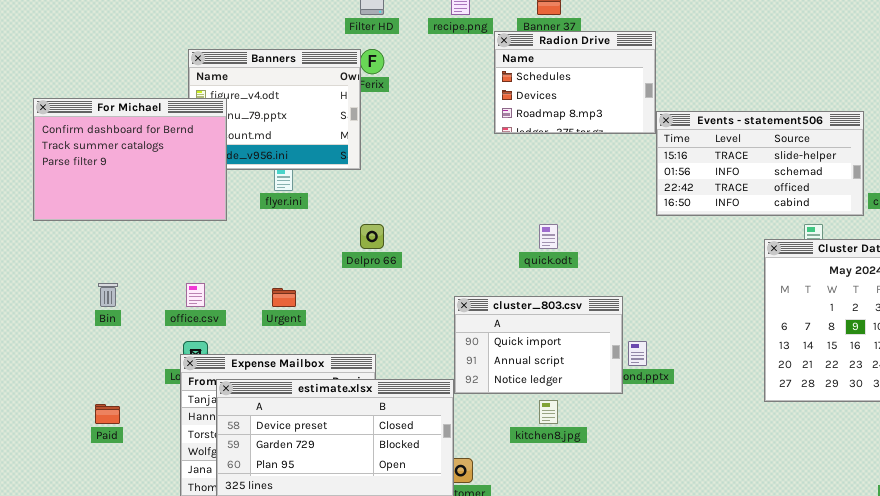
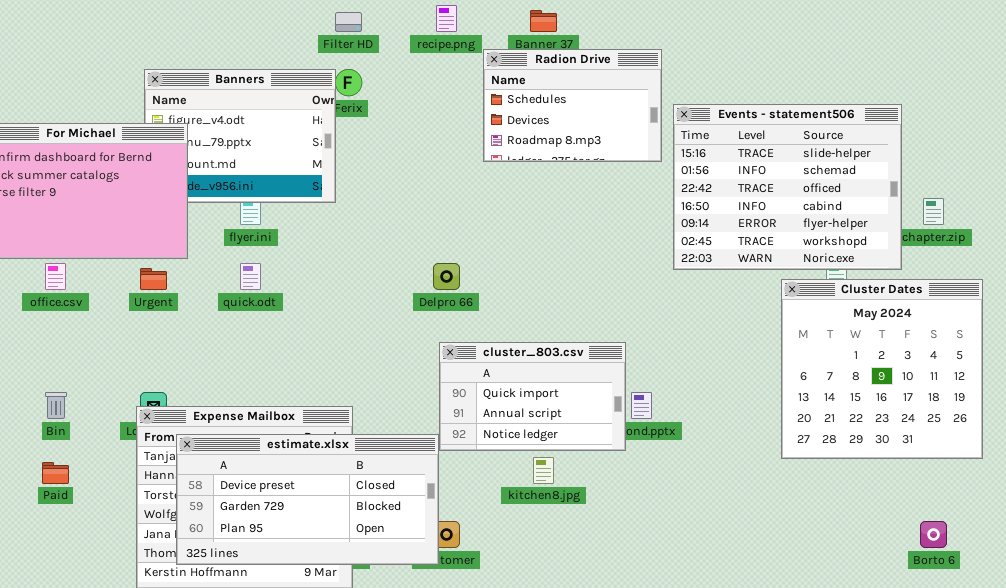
Events - statement506: [656,111,864,216] -> [673,104,902,270], moved, resized
Delpro 66: [360,224,384,249] -> [433,263,460,290], moved
quick.odt: [539,224,558,249] -> [240,263,261,290], moved
Bin: [98,283,118,307] -> [45,392,67,419], moved
office.csv: [186,283,205,307] -> [45,263,66,290], moved
Urgent: [272,288,296,307] -> [140,268,167,290], moved

